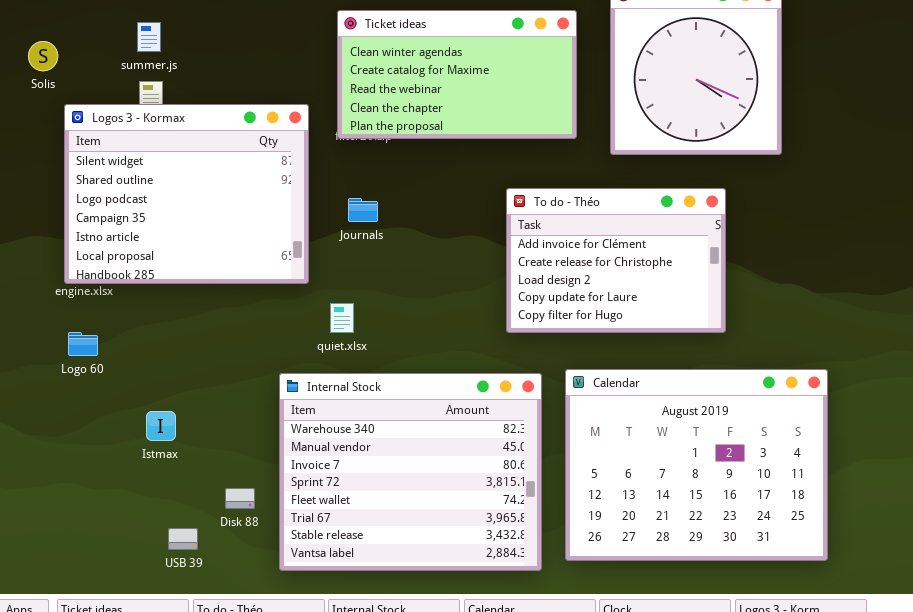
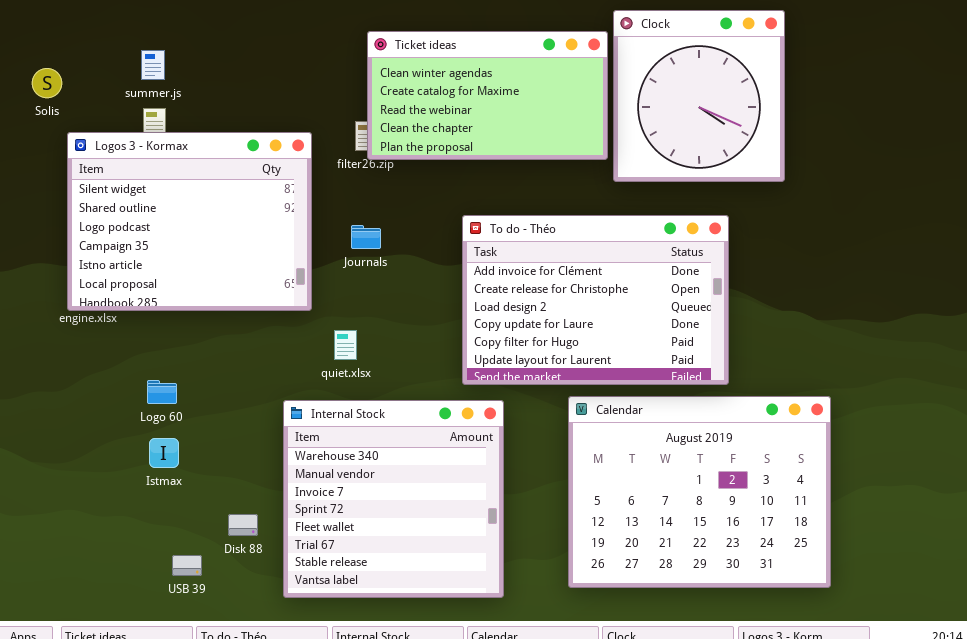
Ticket ideas: [337,10,577,139] -> [367,31,608,160], moved
To do - Théo: [506,188,726,333] -> [462,215,729,385], resized
Logo 60: [68,332,98,356] -> [147,380,177,404], moved
Internal Stock: [279,373,542,571] -> [283,400,504,598], resized

